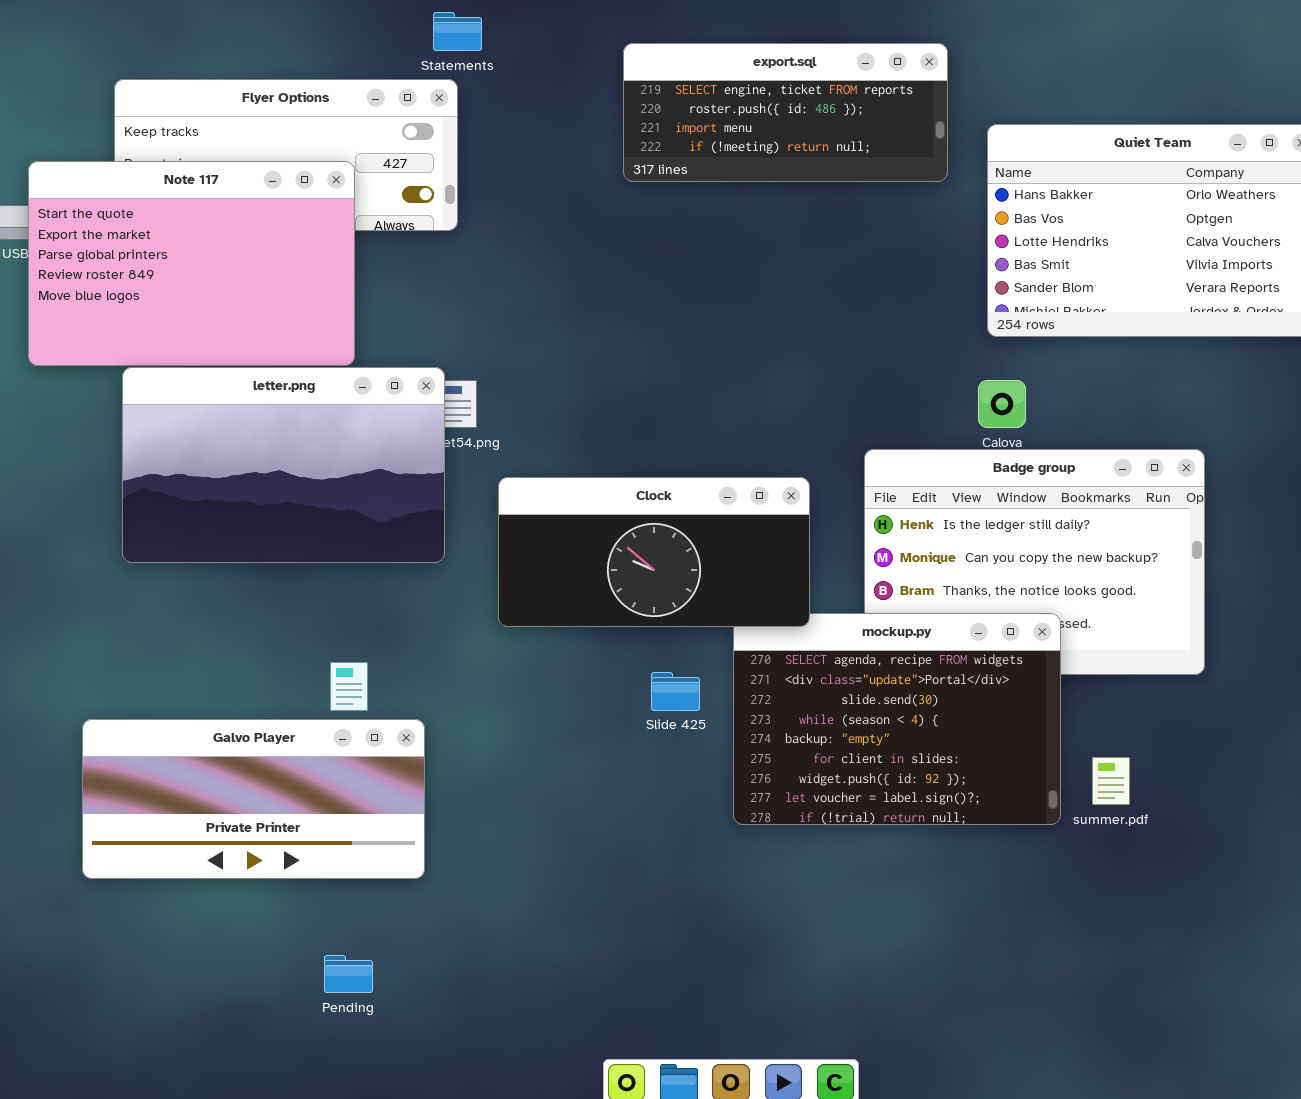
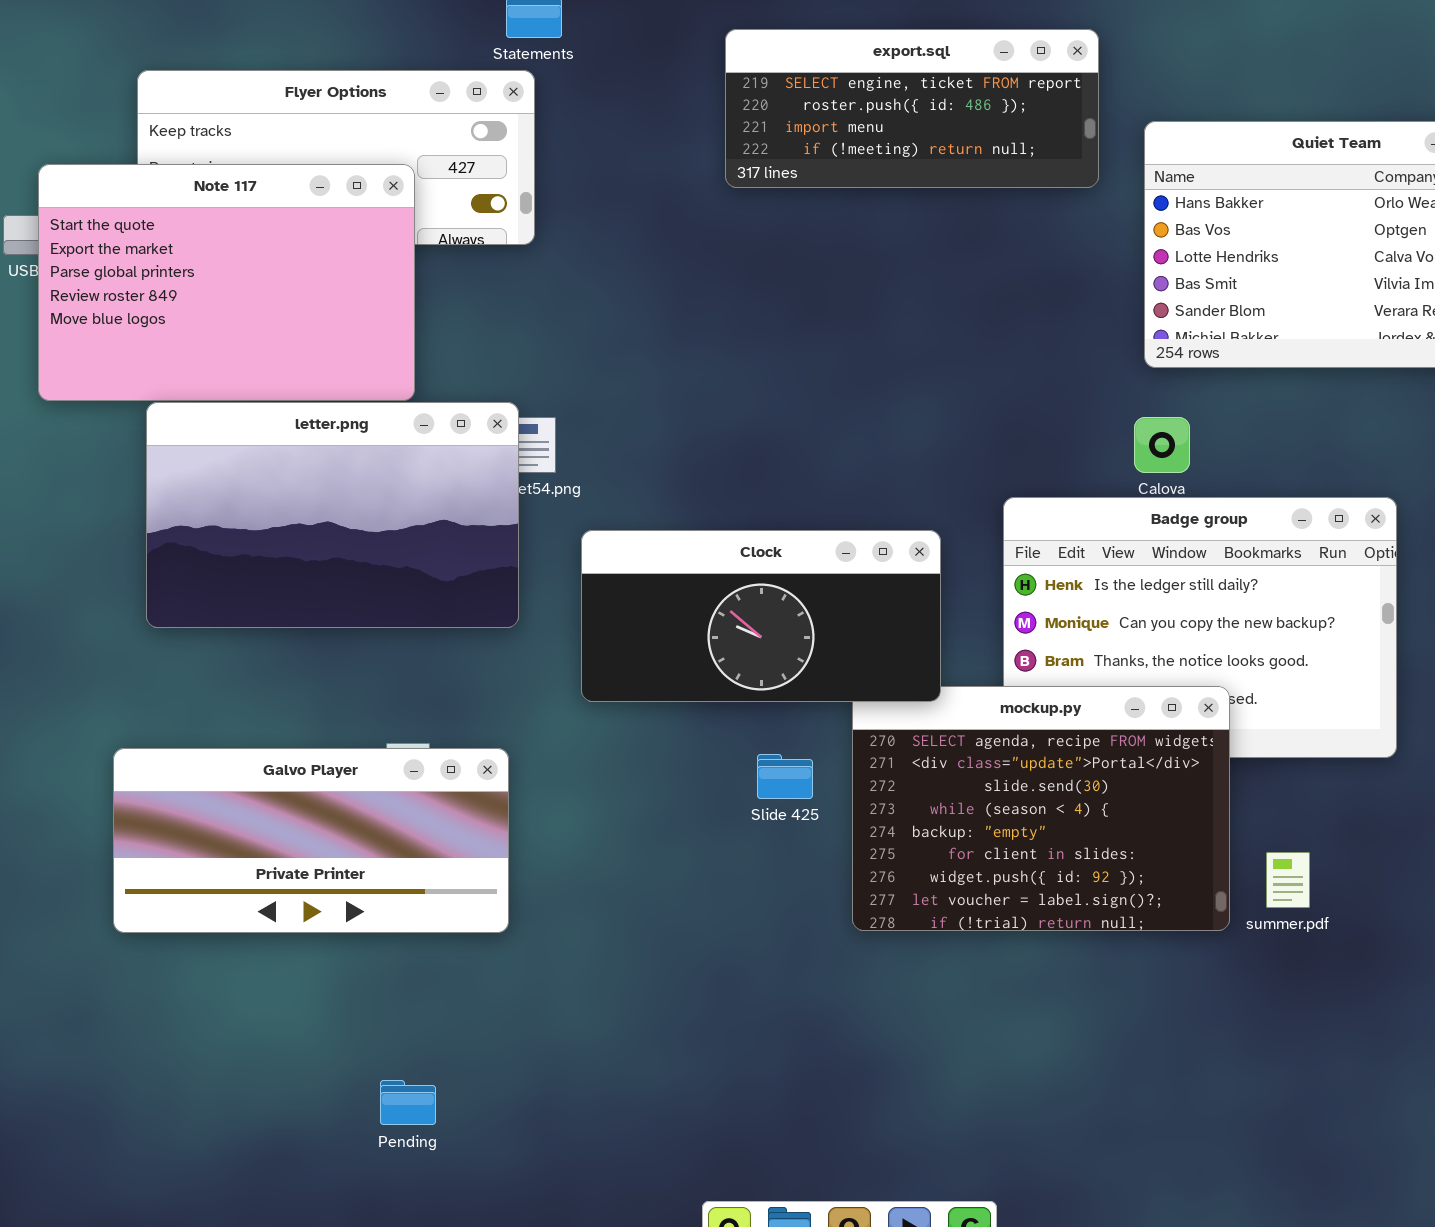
Galvo Player: [82,719,425,879] -> [113,748,509,933], moved

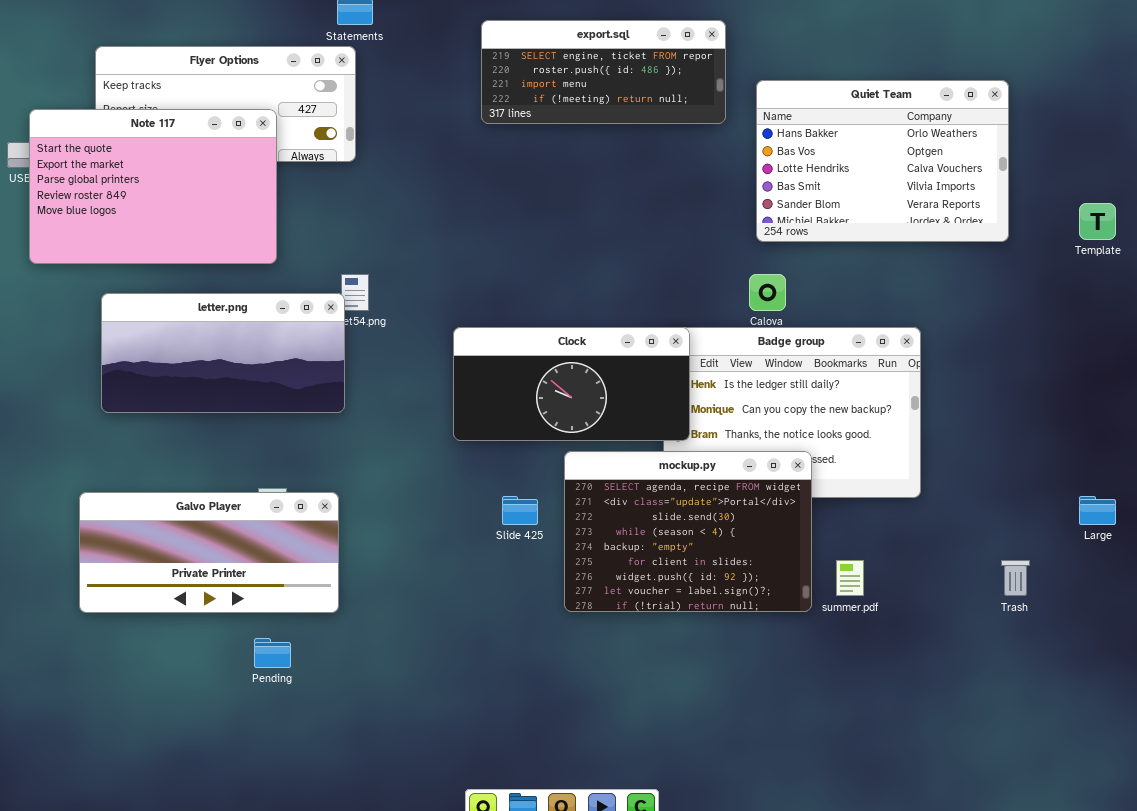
letter.png: [146,402,519,628] -> [101,293,345,413], resized
Clock: [581,530,941,702] -> [453,327,690,441], moved
Pending: [380,1080,436,1125] -> [254,638,291,668], moved

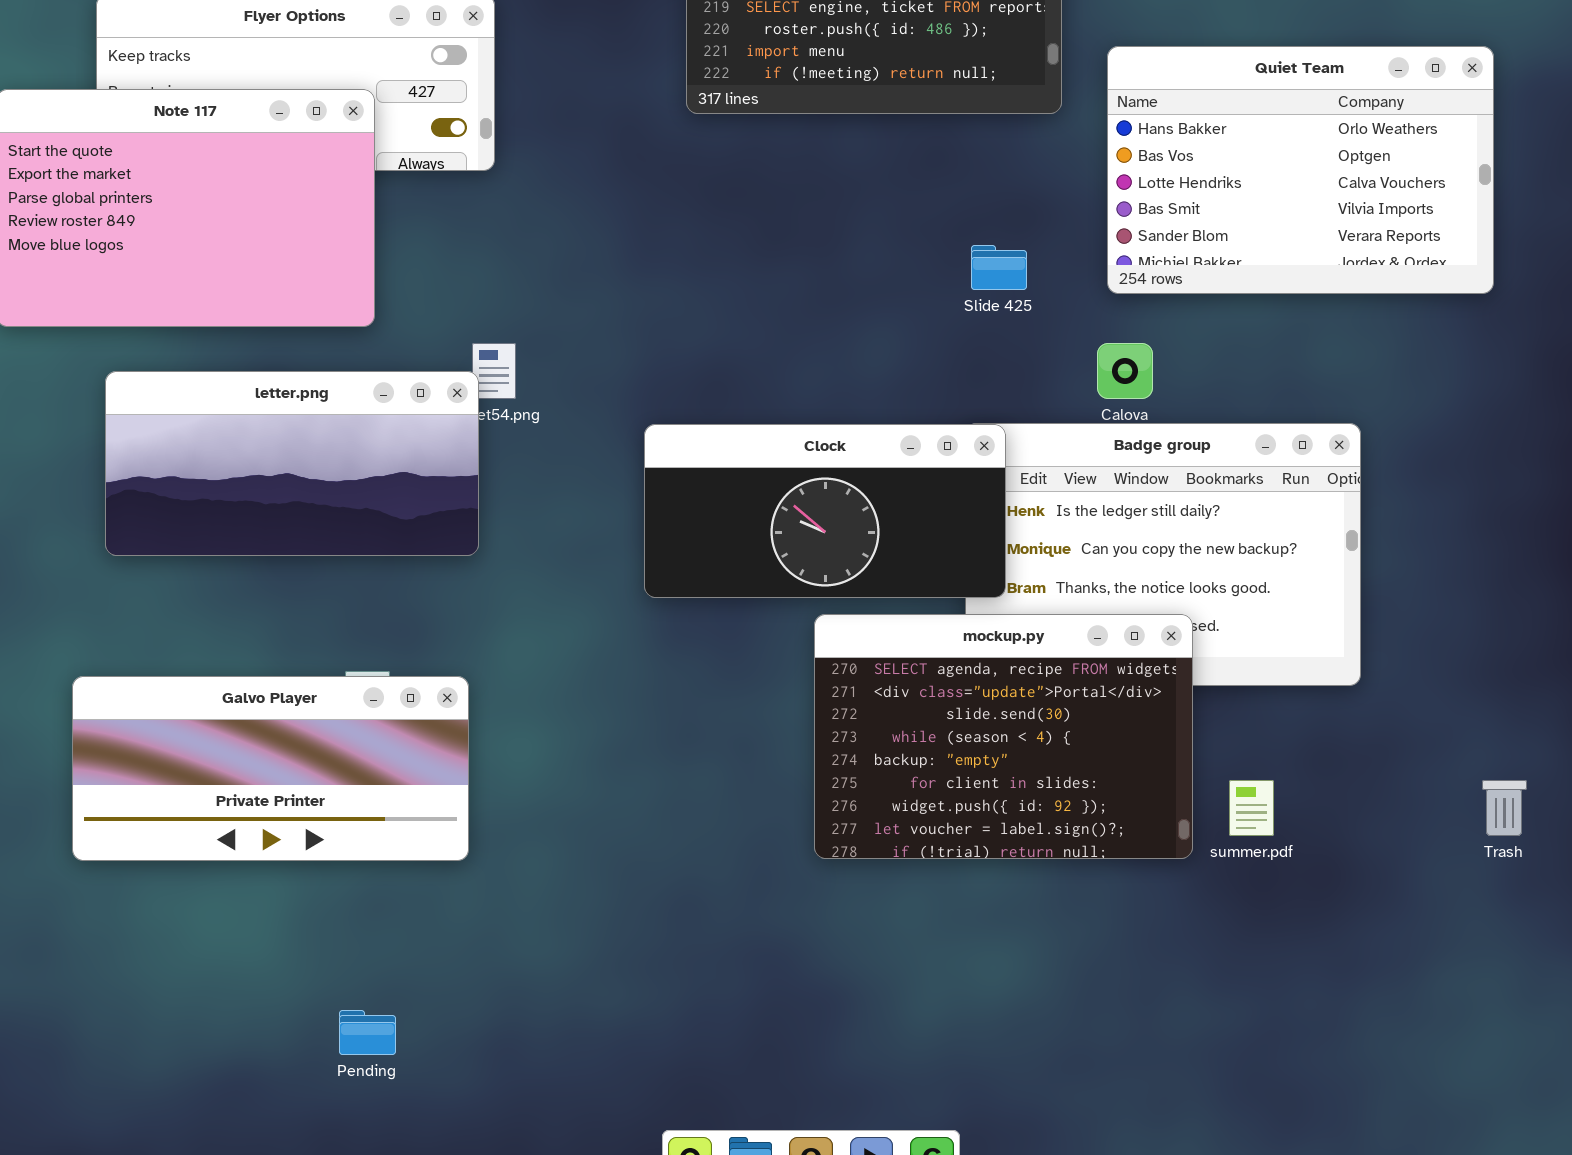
Slide 425: [502,496,538,525] -> [971,245,1027,290], moved
Pending: [254,638,291,668] -> [339,1010,396,1055], moved

